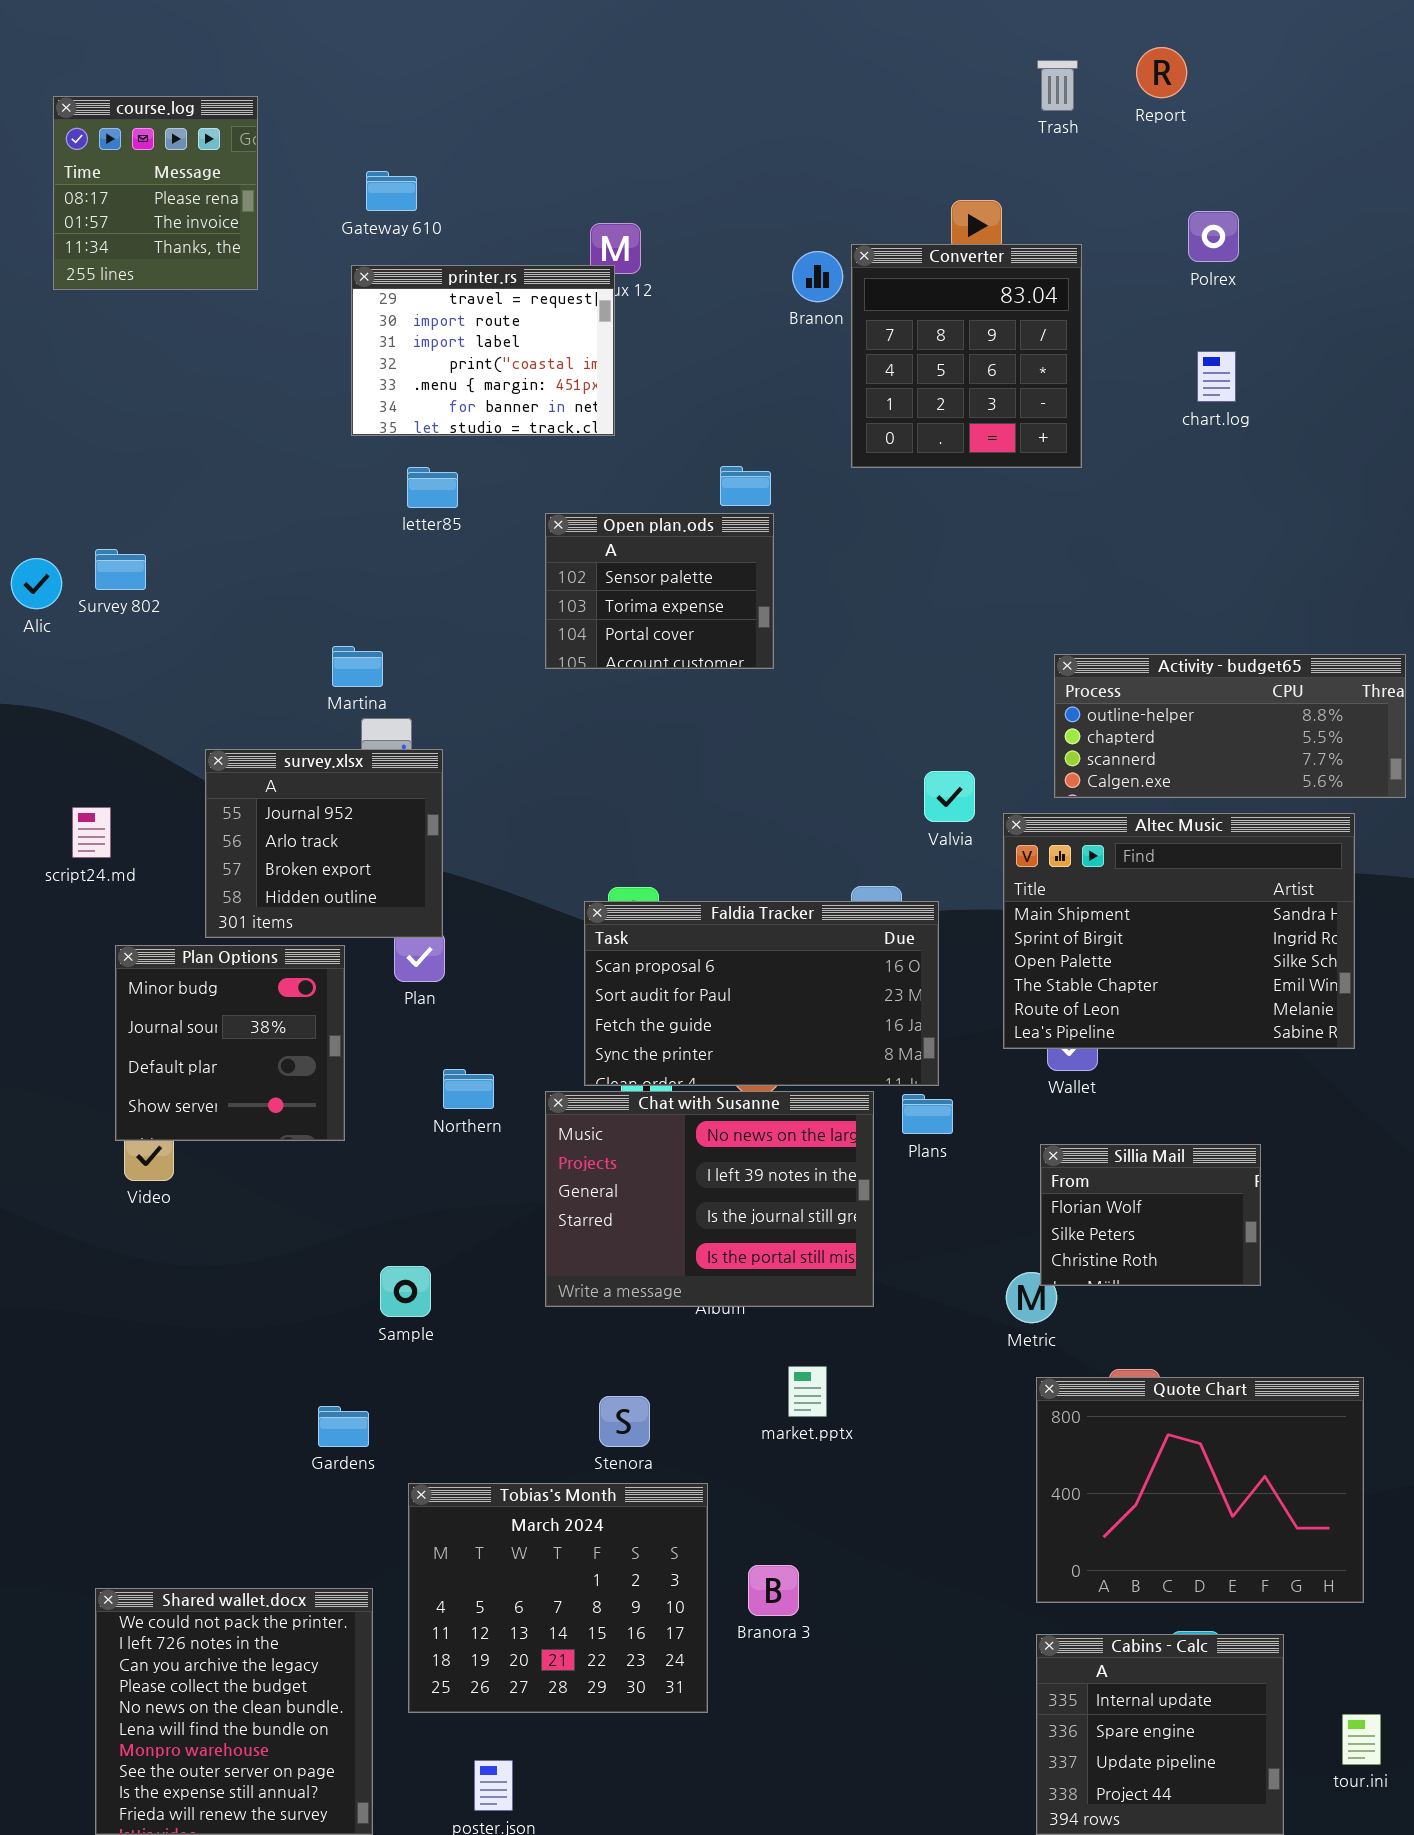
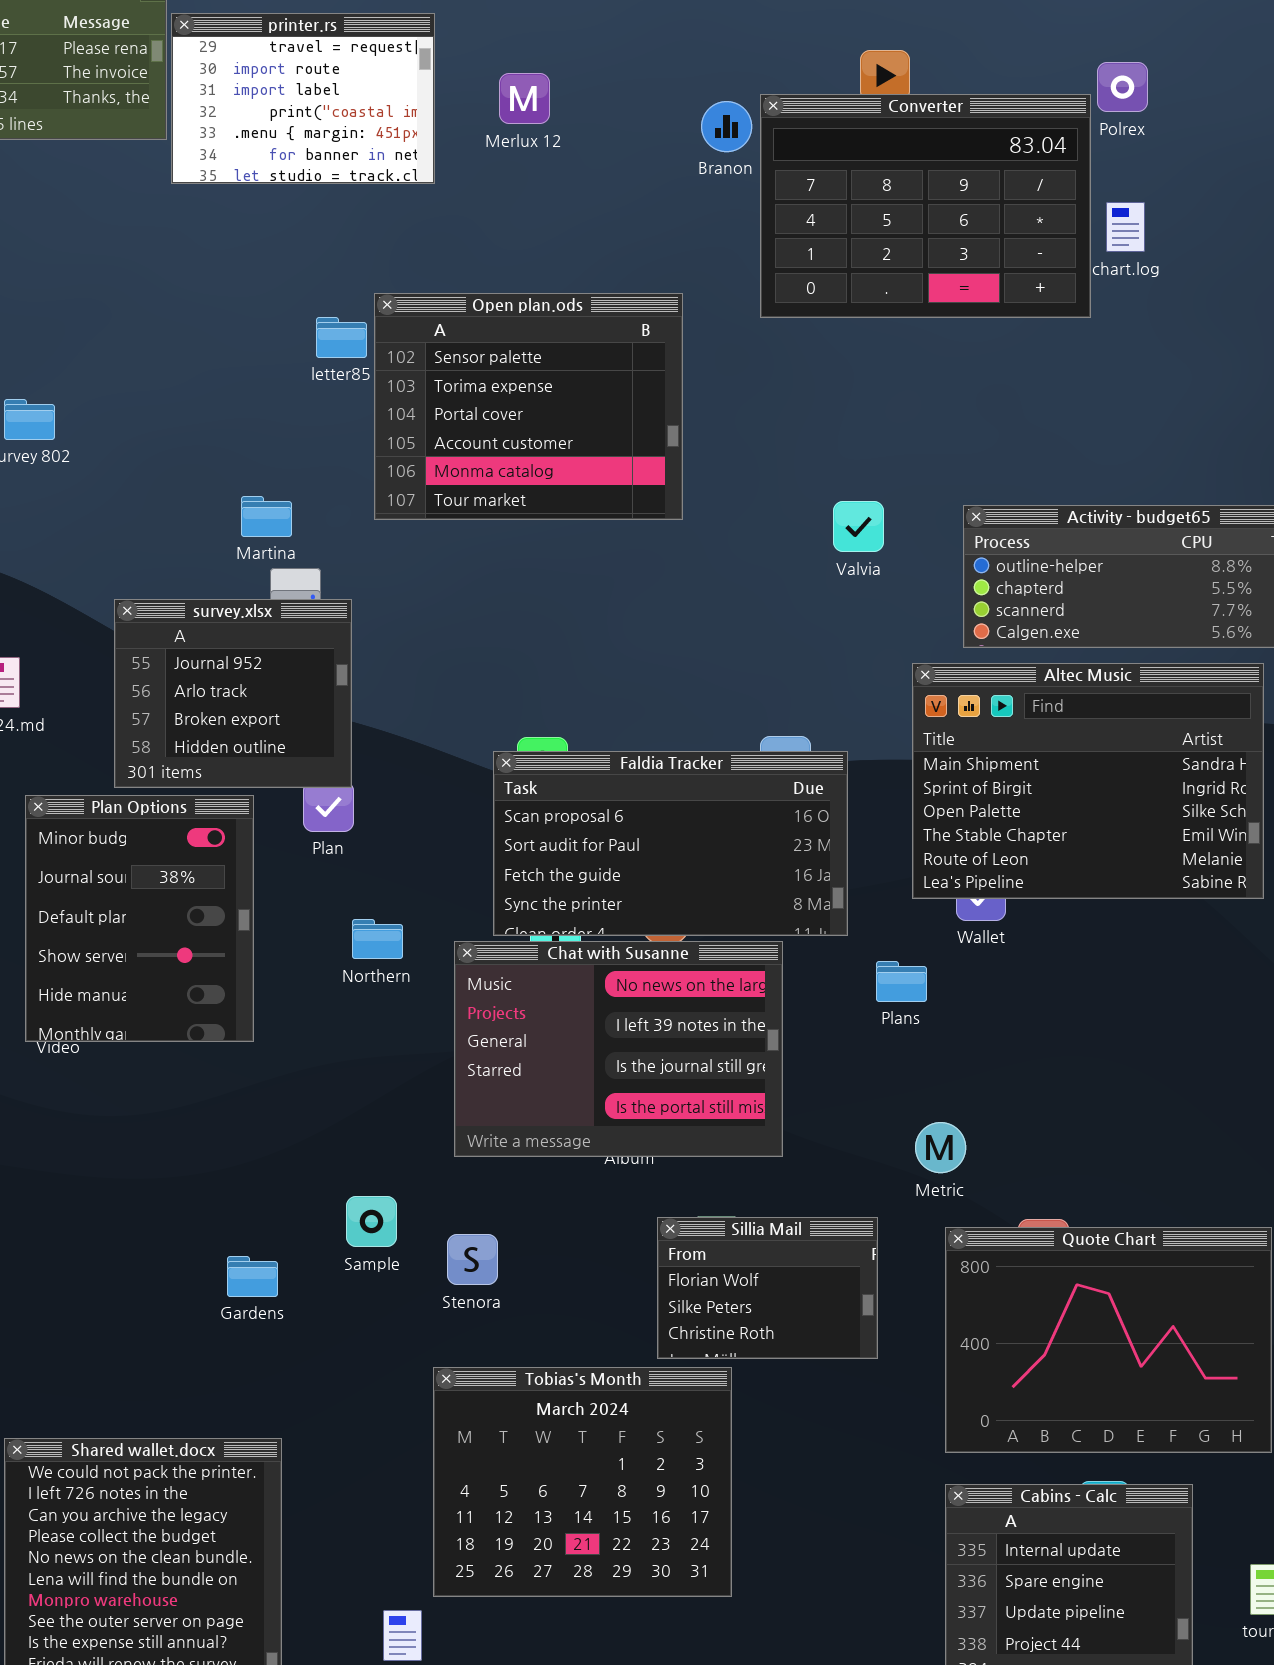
Converter: [851,244,1082,468] -> [760,94,1091,318], resized
printer.rs: [351,265,615,436] -> [171,13,435,184], moved
Open plan.ods: [545,513,774,669] -> [374,293,683,520], resized
Valvia: [924,771,975,822] -> [833,501,884,552], moved
Plan Options: [115,945,345,1141] -> [25,795,254,1042], resized
Plans: [902,1094,953,1134] -> [876,961,927,1002], moved
Sillia Mail: [1040,1144,1261,1286] -> [657,1217,878,1359], moved
Sample: [380,1266,431,1317] -> [346,1196,397,1247], moved
Stenora: [599,1396,650,1447] -> [447,1234,498,1285], moved
Tobias's Month: [408,1483,708,1713] -> [433,1367,732,1597], moved

